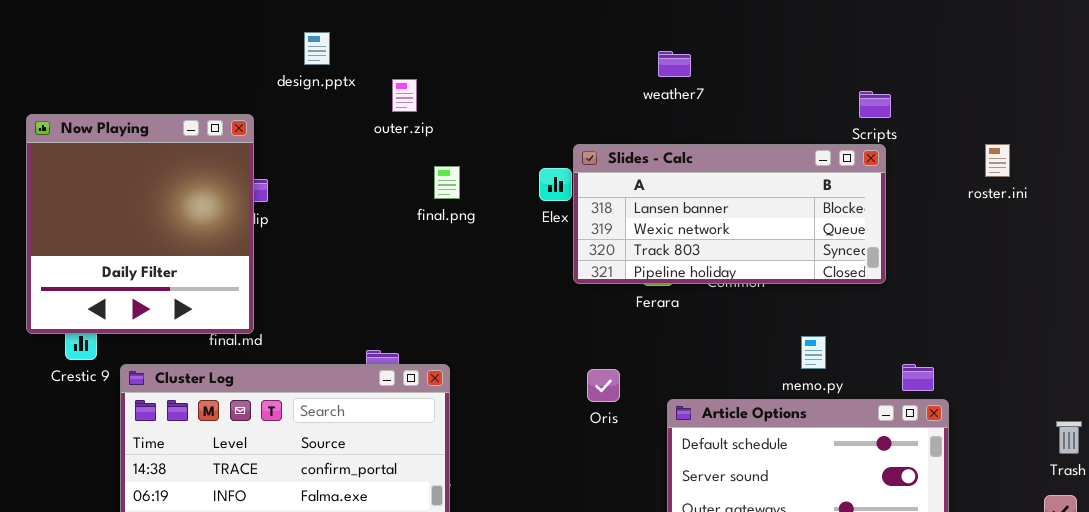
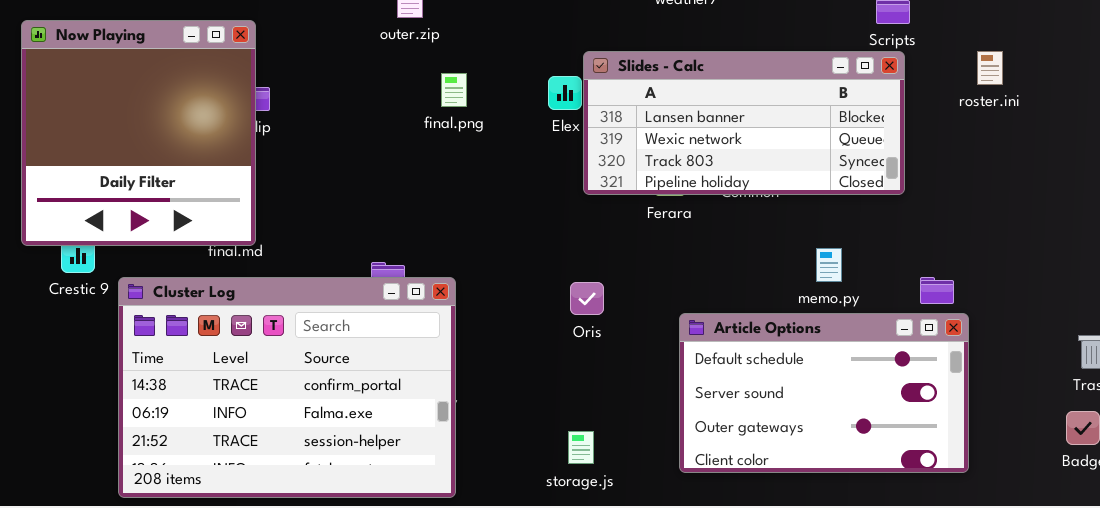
roster.ini: [985,144,1010,177] -> [977,51,1003,85], moved
Oris: [587,369,620,402] -> [570,282,604,315], moved

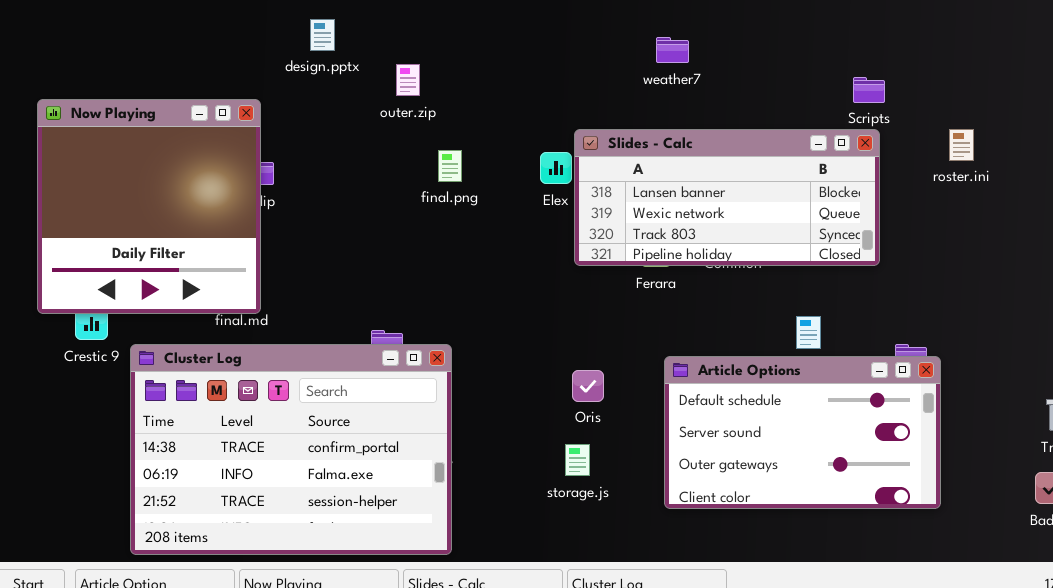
Oris: [570,282,604,315] -> [572,370,604,402], moved
Article Options: [679,313,969,473] -> [664,356,941,509], moved
storage.js: [568,431,594,464] -> [565,444,590,476], moved

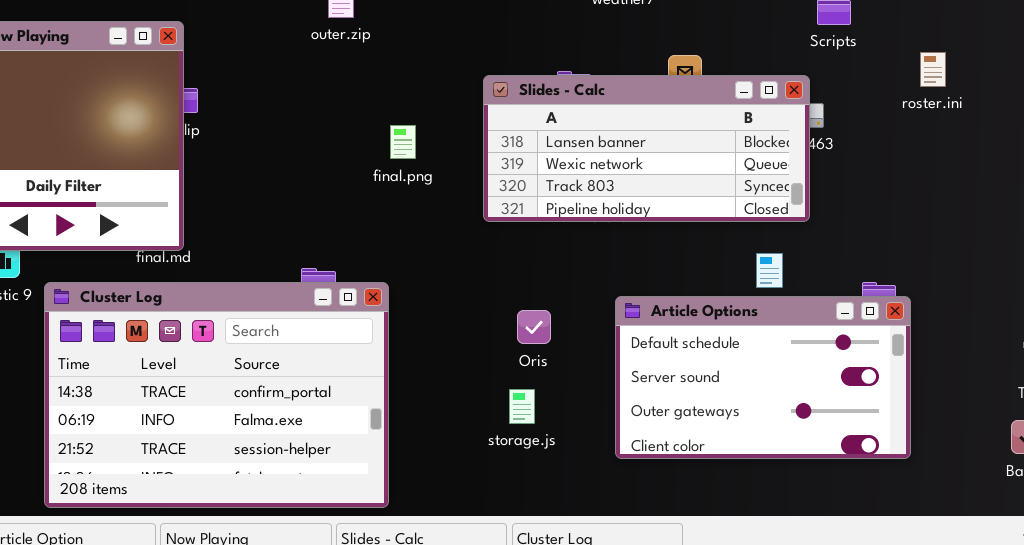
Slides - Calc: [574,129,880,266] -> [483,75,810,222], moved
final.png: [438,150,462,182] -> [390,125,416,159], moved

